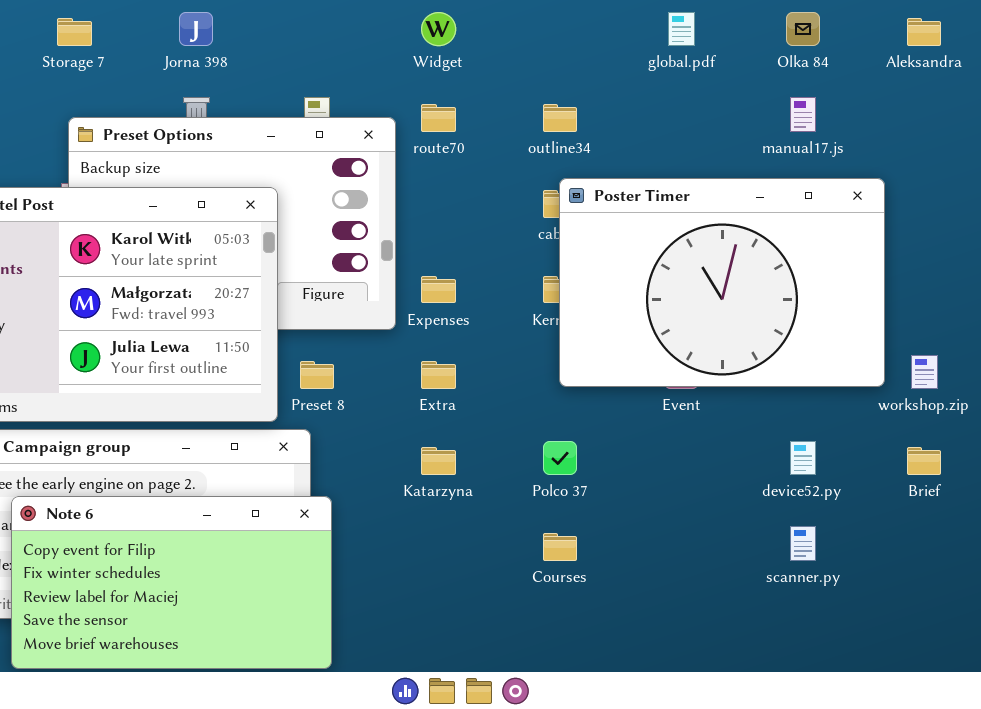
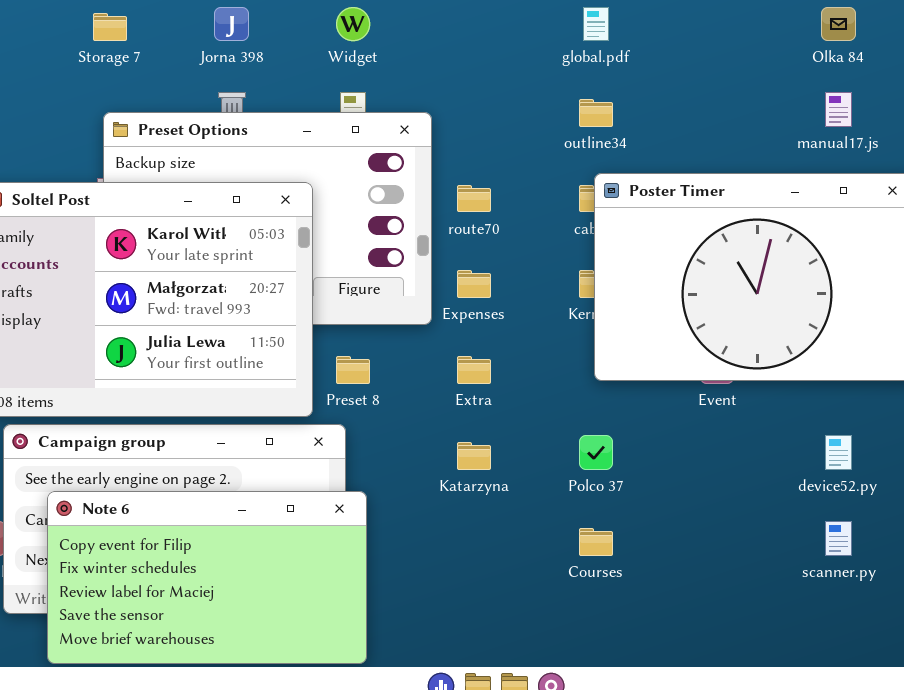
Widget: [421,12,456,46] -> [336,7,370,41], moved
global.pdf: [668,12,695,46] -> [583,7,609,41], moved
route70: [421,104,456,132] -> [457,185,491,212], moved

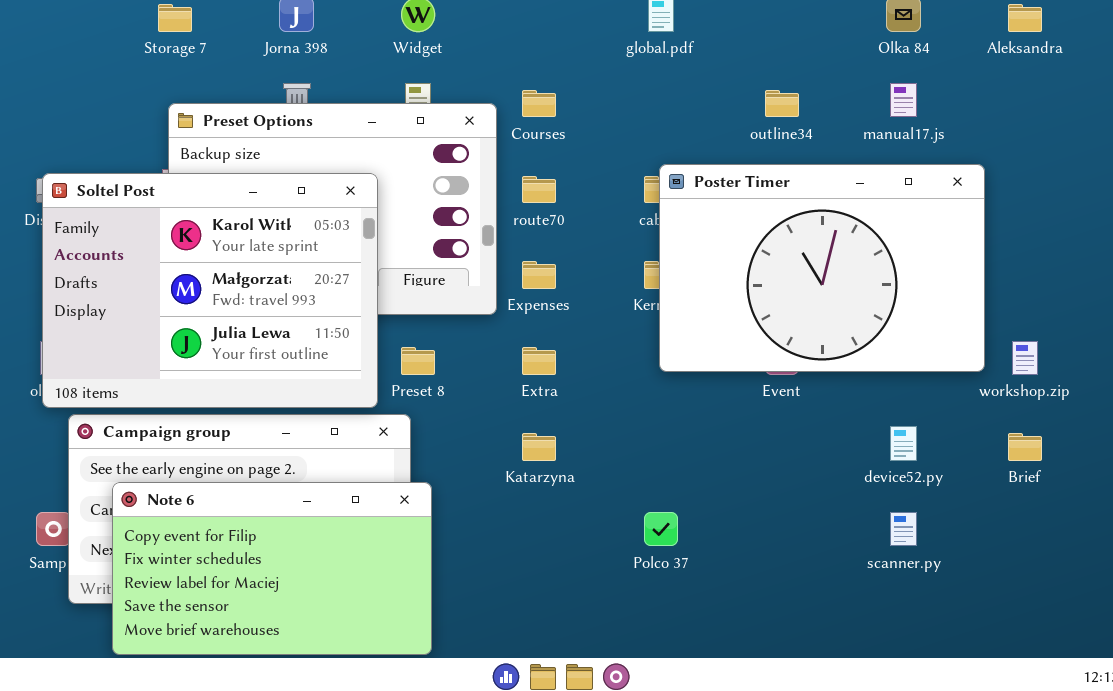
outline34: [579,99,613,127] -> [765,90,799,117], moved
Polco 37: [579,435,613,470] -> [644,512,678,546], moved
Courses: [579,528,613,556] -> [522,90,556,117], moved

